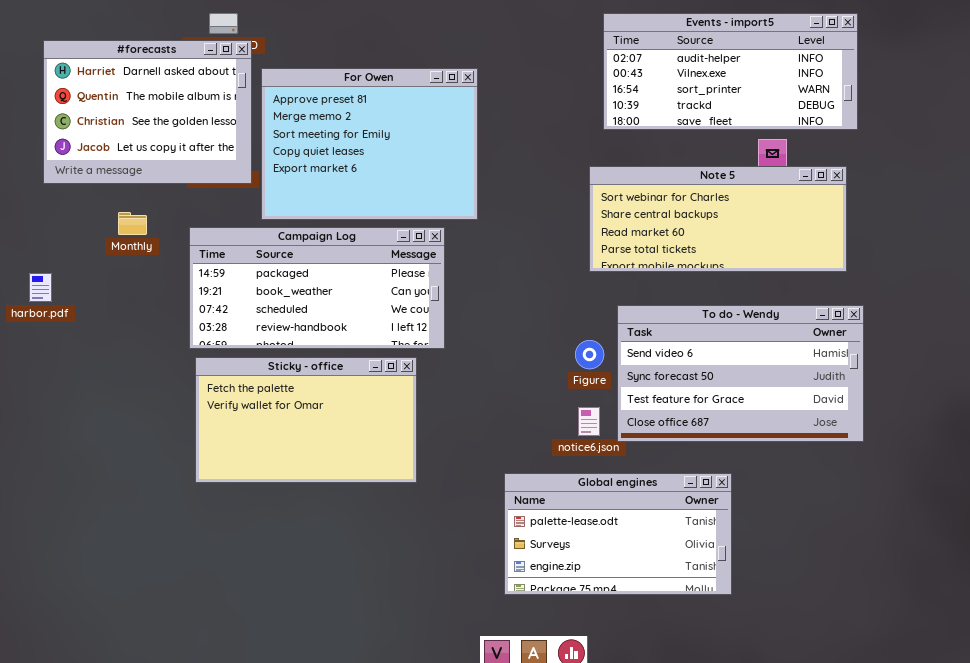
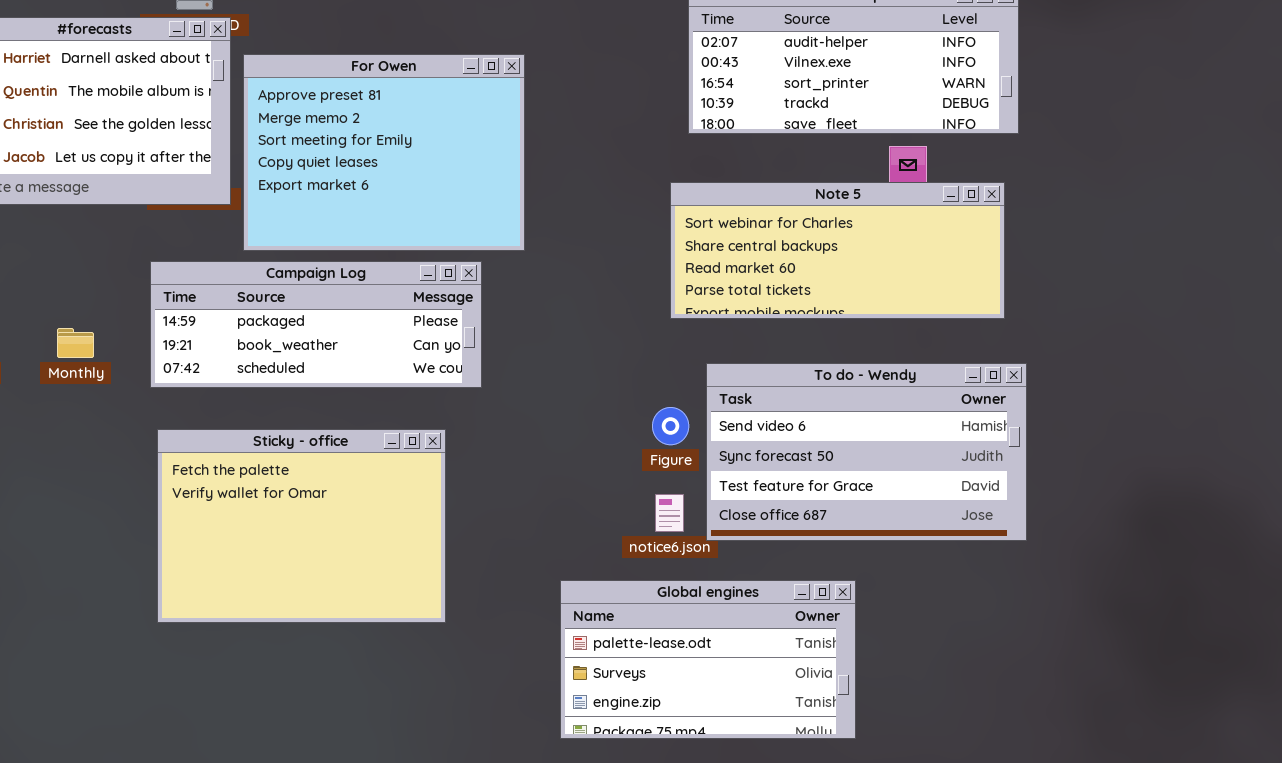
Monthly: [118,212,147,235] -> [57,328,94,358], moved
Campaign Log: [189,227,445,349] -> [150,261,482,388], resized
Sticky - office: [195,357,417,483] -> [157,429,446,623], resized

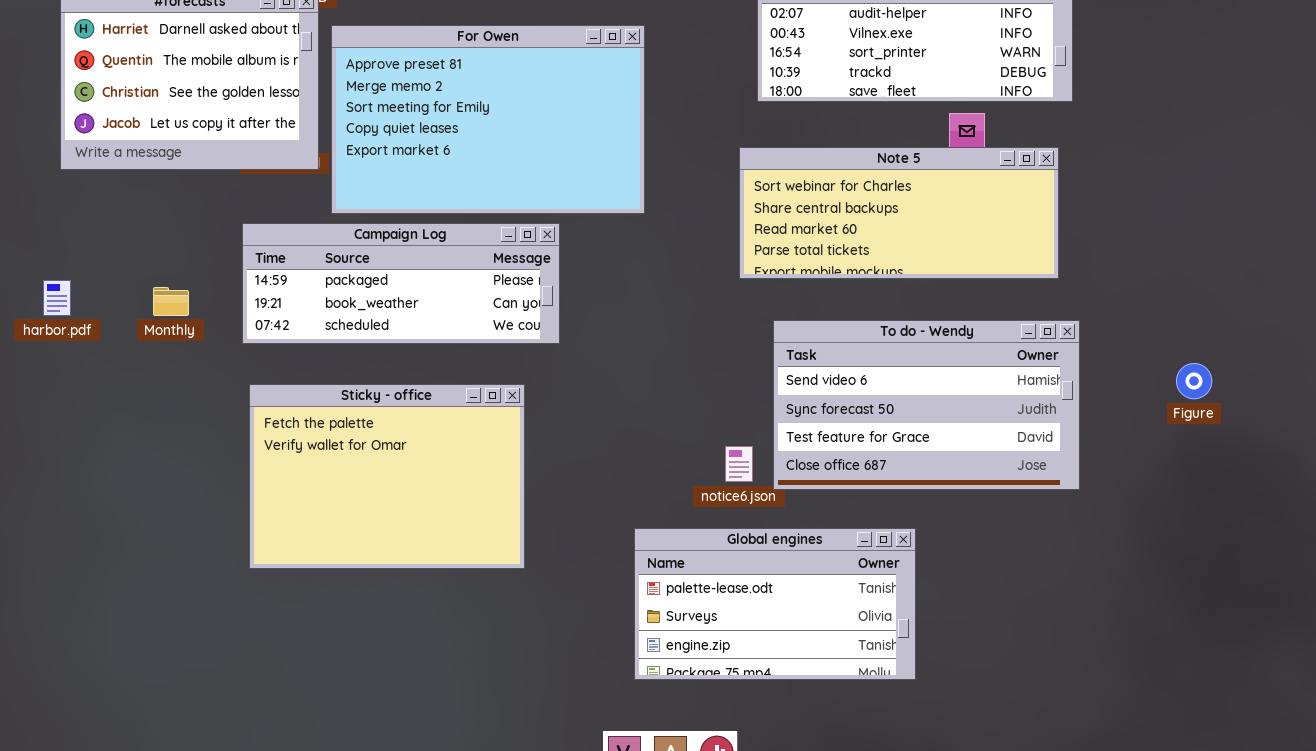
For Owen: [243,54,525,251] -> [331,25,645,214], resized
Figure: [652,407,689,445] -> [1176,363,1212,399], moved

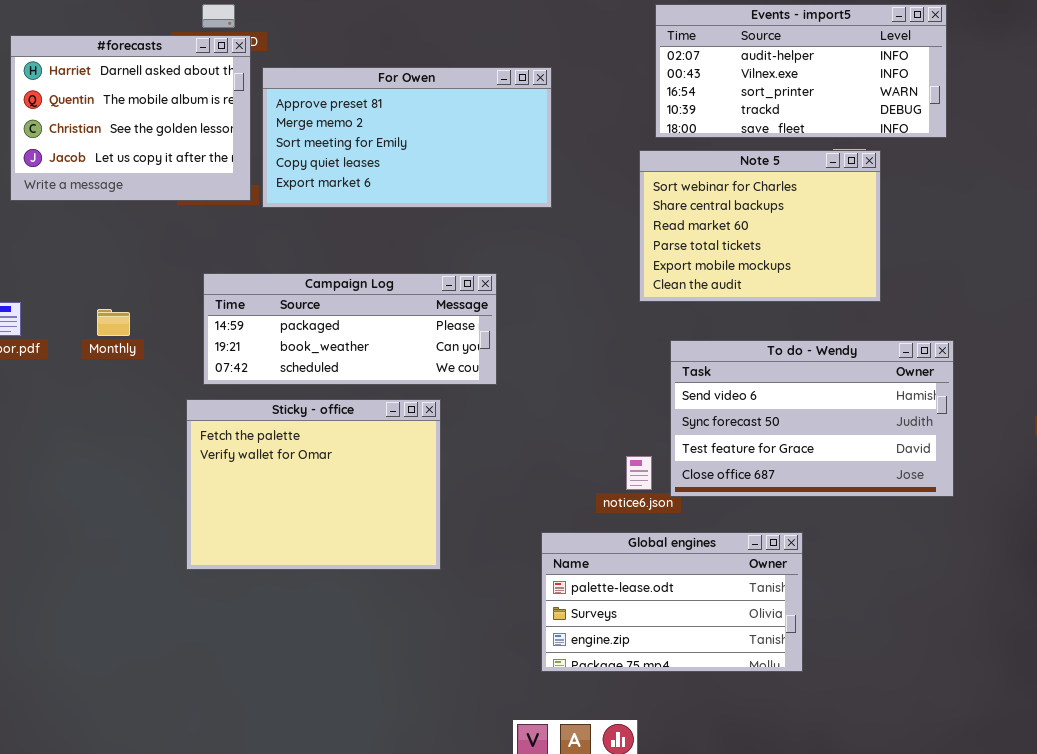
For Owen: [331,25,645,214] -> [262,67,552,208], resized
Note 5: [739,147,1059,279] -> [639,150,881,302], resized
Campaign Log: [242,223,560,344] -> [203,273,497,385], moved

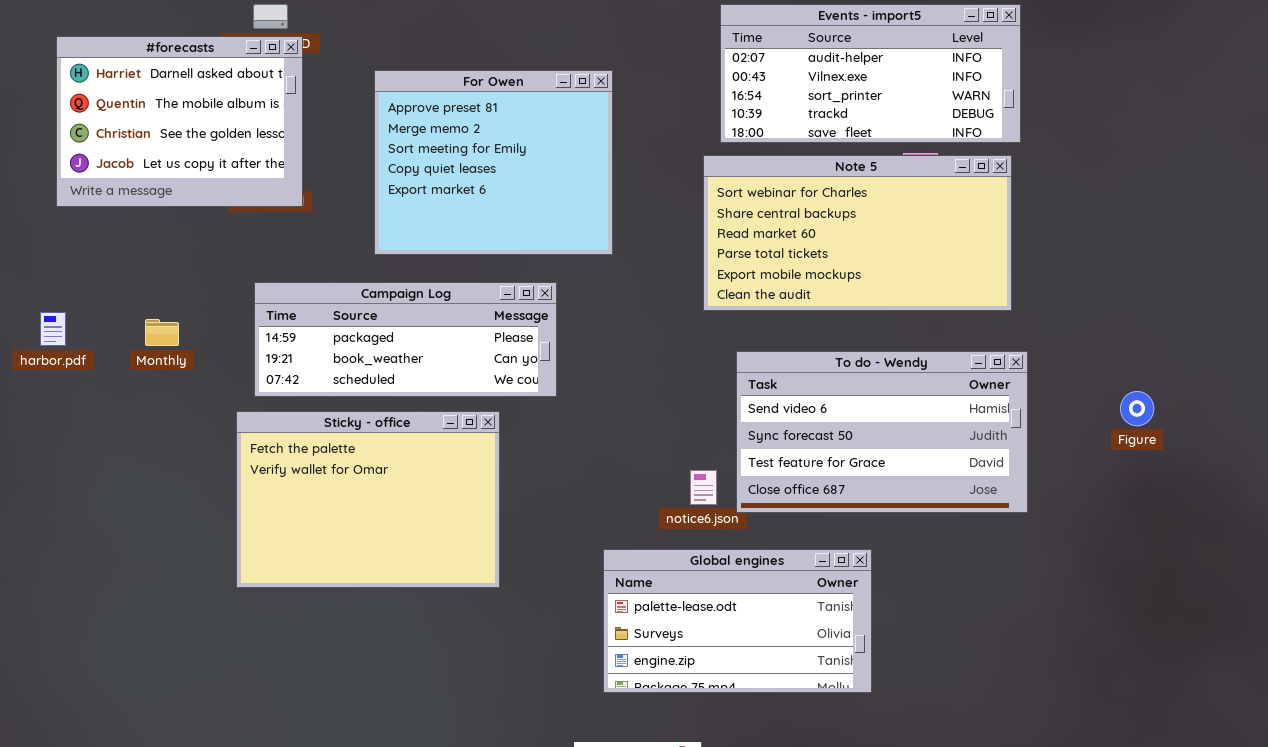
For Owen: [262,67,552,208] -> [374,70,613,255], resized
Note 5: [639,150,881,302] -> [703,155,1012,311], resized

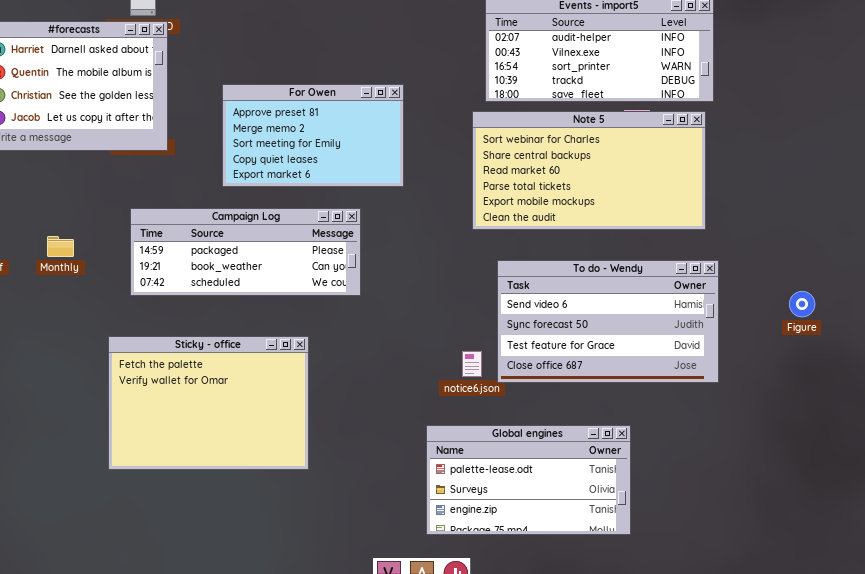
For Owen: [374,70,613,255] -> [222,84,404,187], resized
Sticky - office: [236,411,500,588] -> [108,336,309,470], moved
Global engines: [603,549,872,693] -> [426,425,631,535], moved

